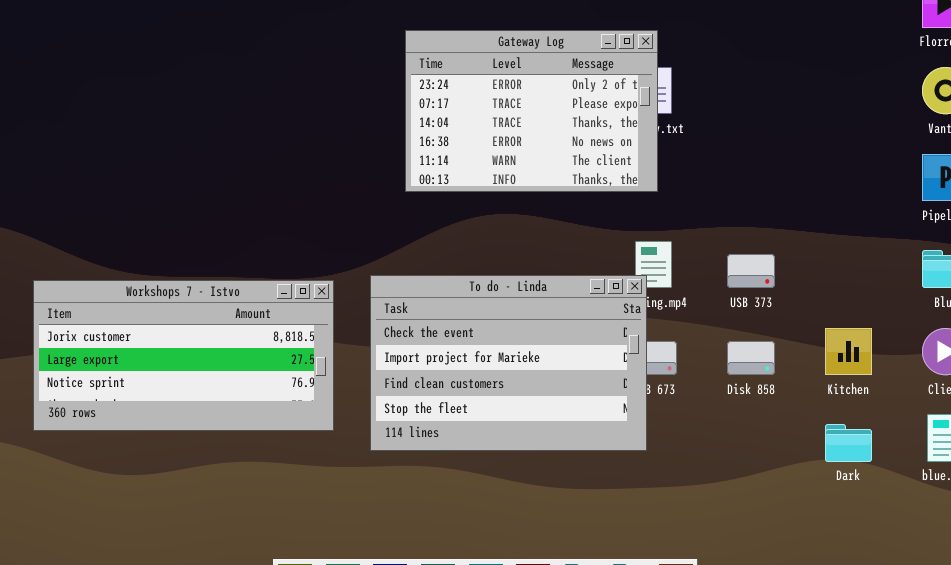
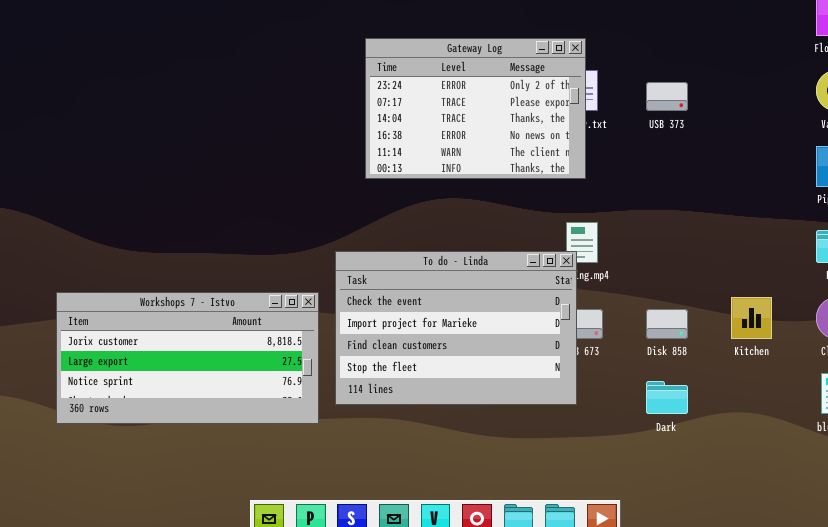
USB 373: [727,254,775,288] -> [646,82,688,111], moved
Workshops 7 - Istvo: [33,280,334,431] -> [56,292,319,424], moved
Dark: [825,424,872,462] -> [646,381,688,414], moved

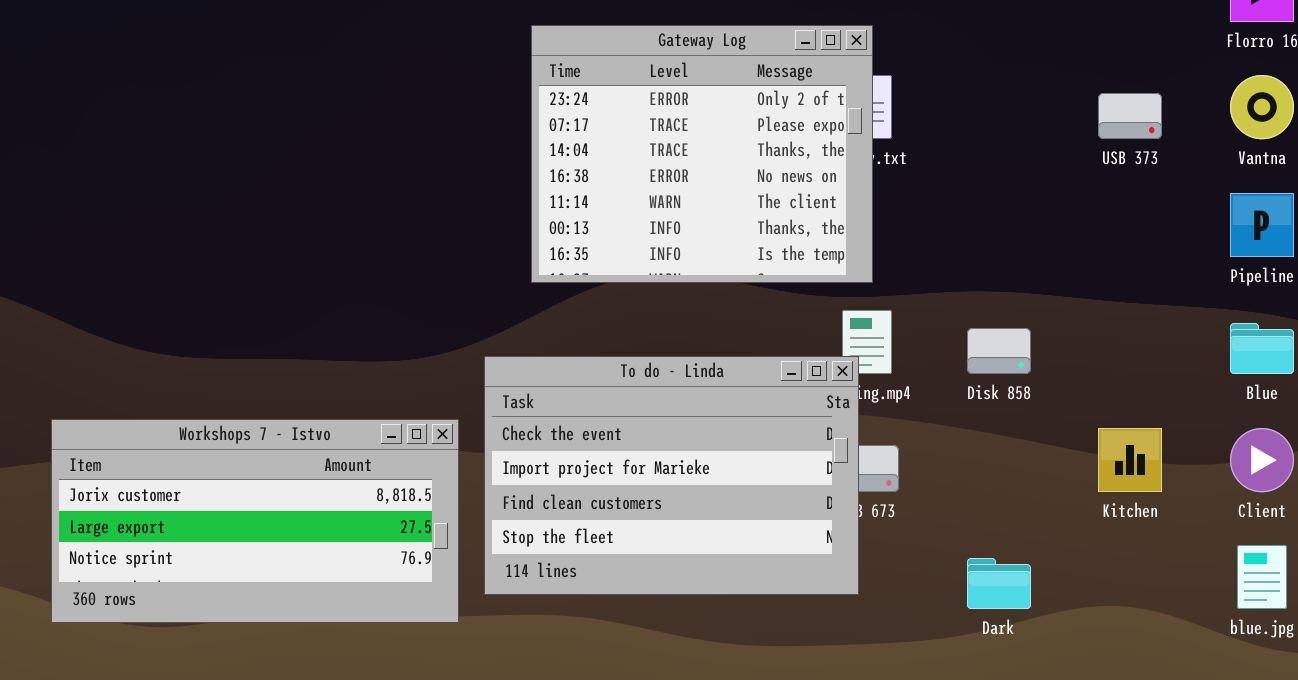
Gateway Log: [365,38,586,179] -> [531,25,873,283], resized
USB 373: [646,82,688,111] -> [1098,93,1162,139], moved
Disk 858: [646,309,688,339] -> [967,328,1031,374], moved

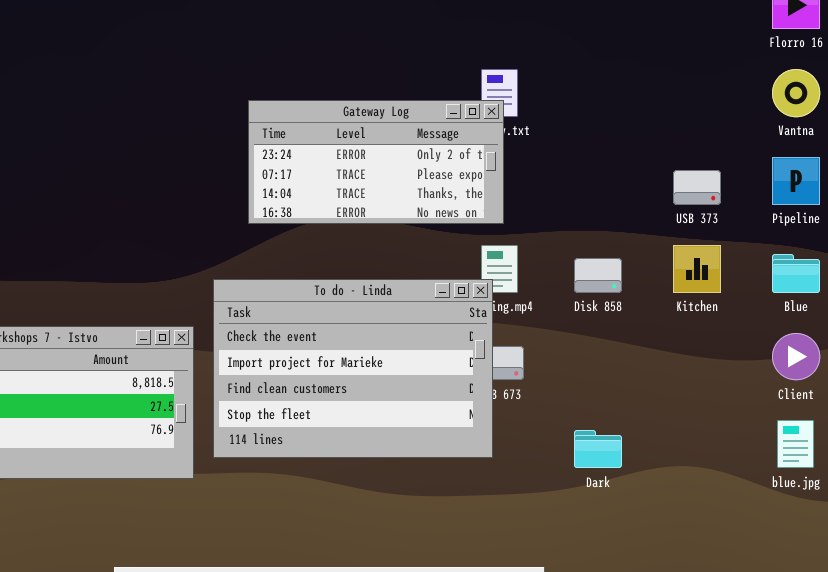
Gateway Log: [531,25,873,283] -> [248,100,504,224], resized
USB 373: [1098,93,1162,139] -> [673,170,721,205], moved
Kitchen: [1098,428,1162,492] -> [673,245,721,293], moved

